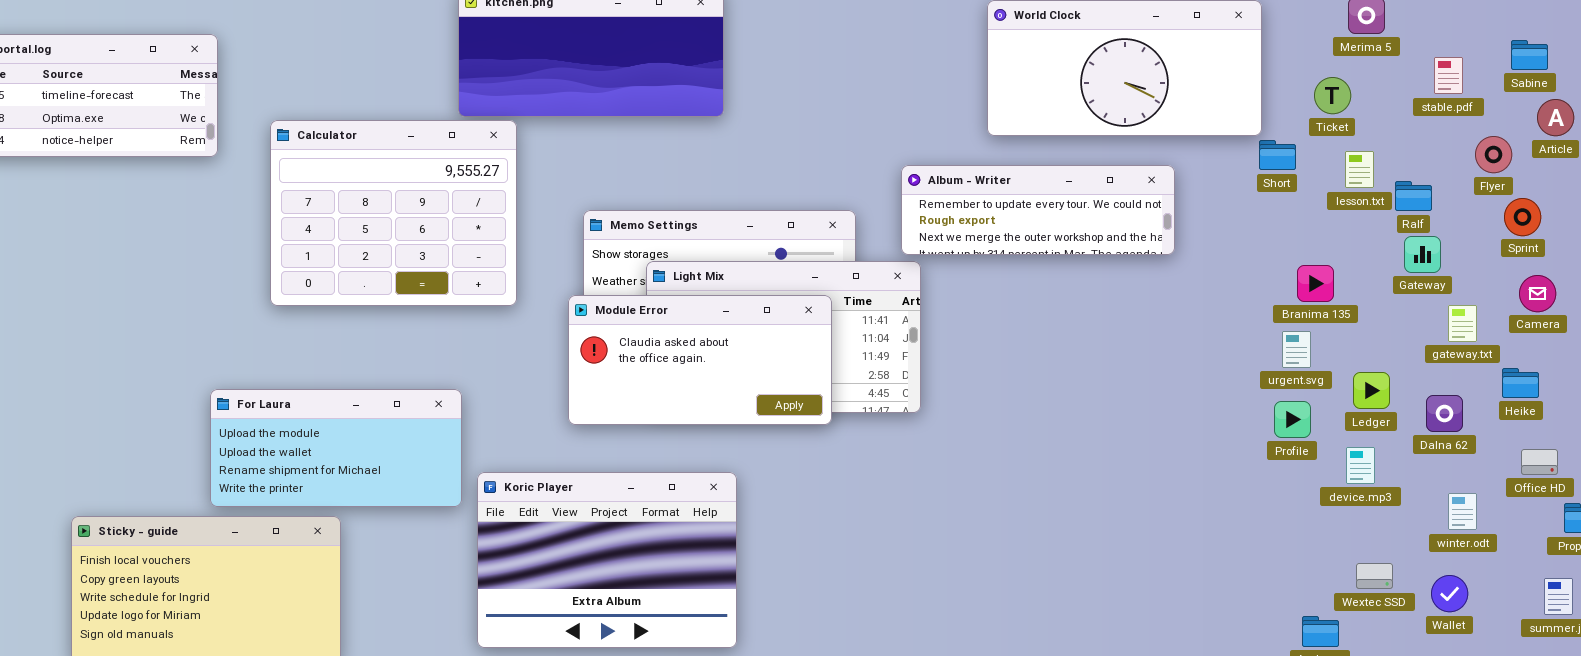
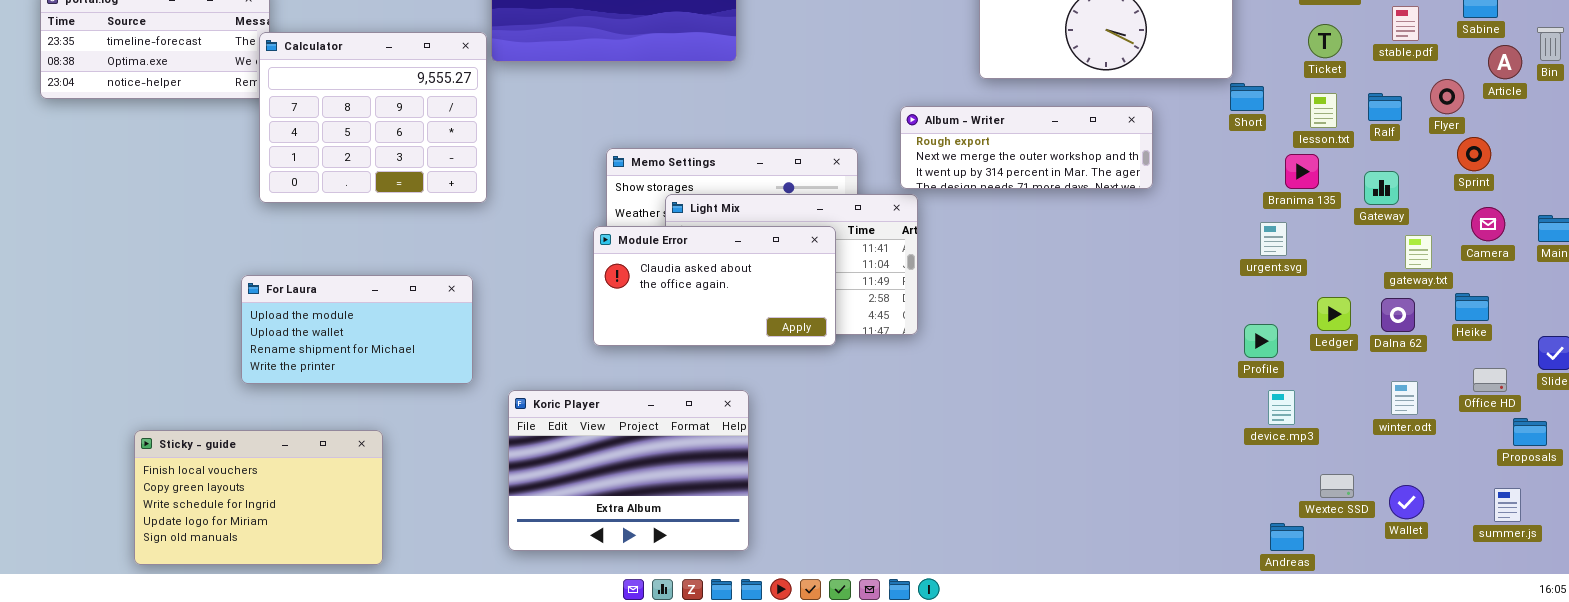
Ticket: [1314,77,1351,114] -> [1308,24,1342,58], moved
Calculator: [270,120,517,306] -> [259,32,487,203], moved
Album - Writer: [901,165,1175,255] -> [900,106,1153,189], scrolled down 1 row
Ralf: [1395,181,1432,211] -> [1368,93,1402,121], moved
Branima 135: [1297,265,1334,302] -> [1285,154,1319,189], moved
urgent.svg: [1282,331,1311,368] -> [1260,222,1287,256], moved
For Laura: [210,389,462,507] -> [241,275,473,384], moved
Dalna 62: [1426,395,1463,432] -> [1381,298,1415,332], moved
device.mp3: [1346,447,1375,484] -> [1268,390,1295,425], moved
winter.odt: [1448,493,1477,530] -> [1391,381,1418,415], moved

